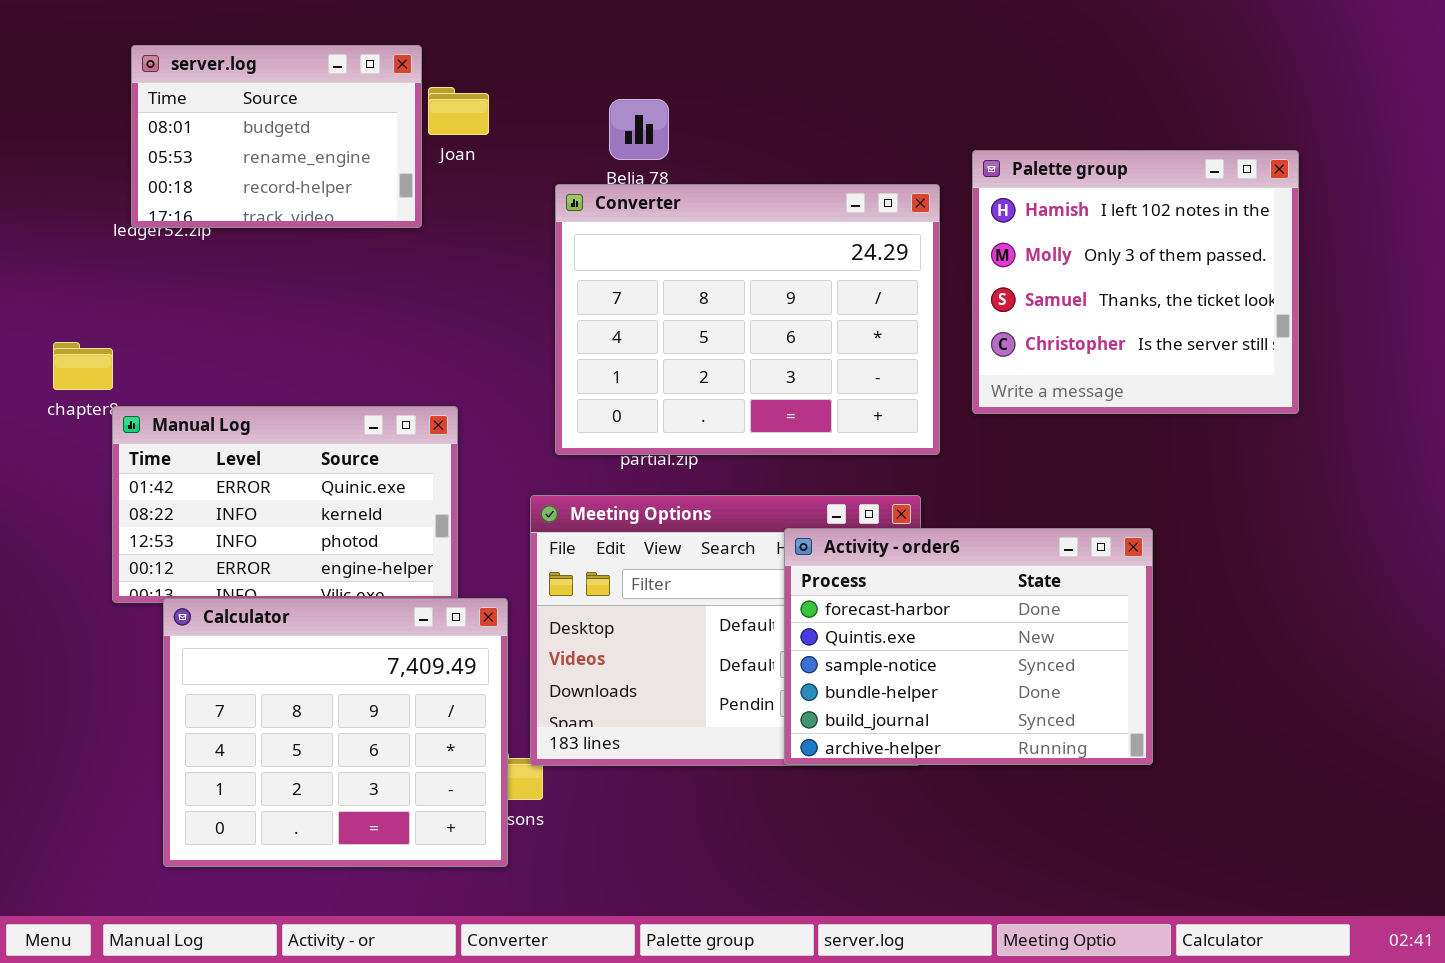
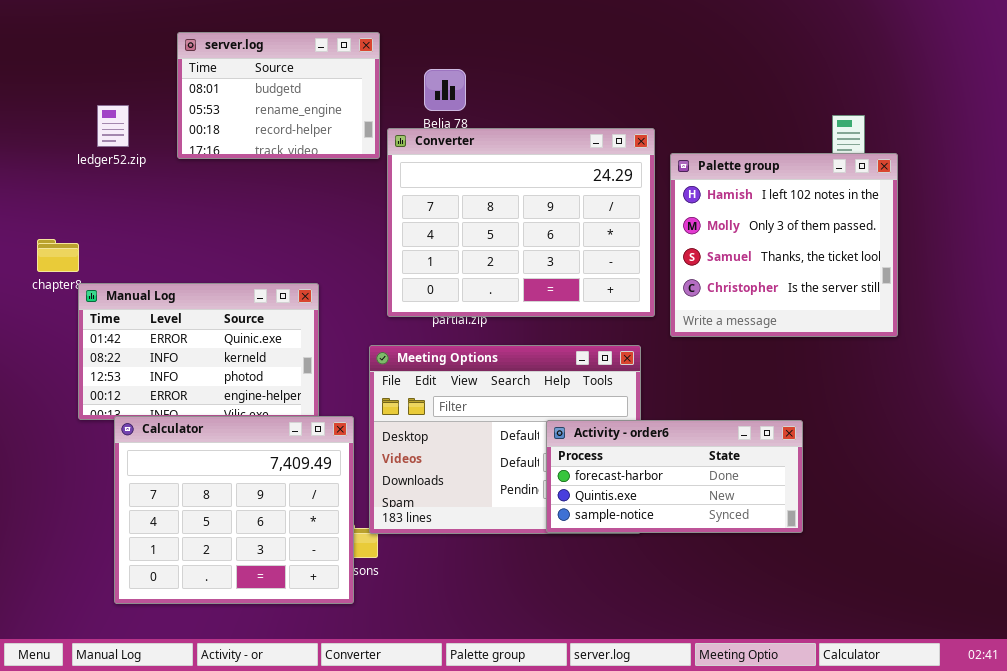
server.log: [131,45,422,228] -> [177,32,380,159], moved
Palette group: [972,150,1299,414] -> [670,153,898,337], moved
Activity - order6: [784,528,1153,765] -> [546,420,803,533], resized

